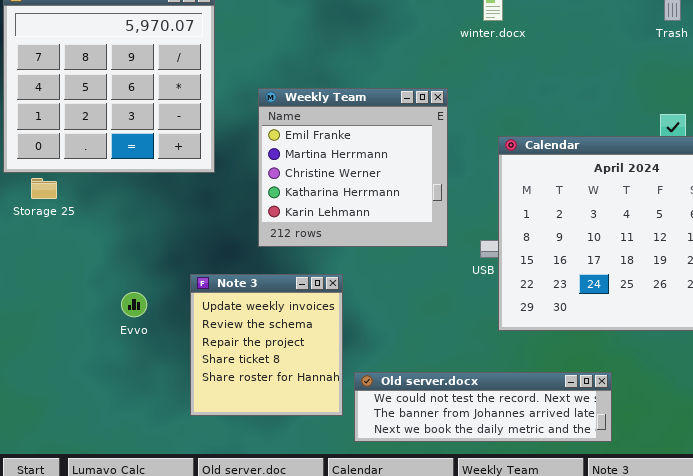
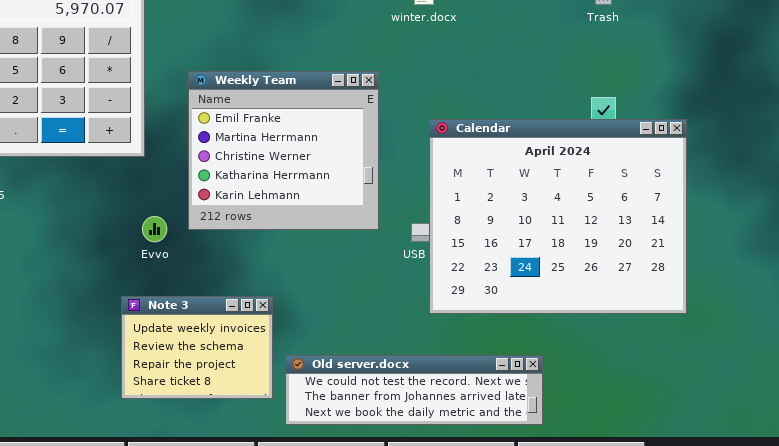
Note 3: [190,274,343,416] -> [121,296,273,399], resized
Evvo: [121,292,147,317] -> [142,216,167,242], moved

